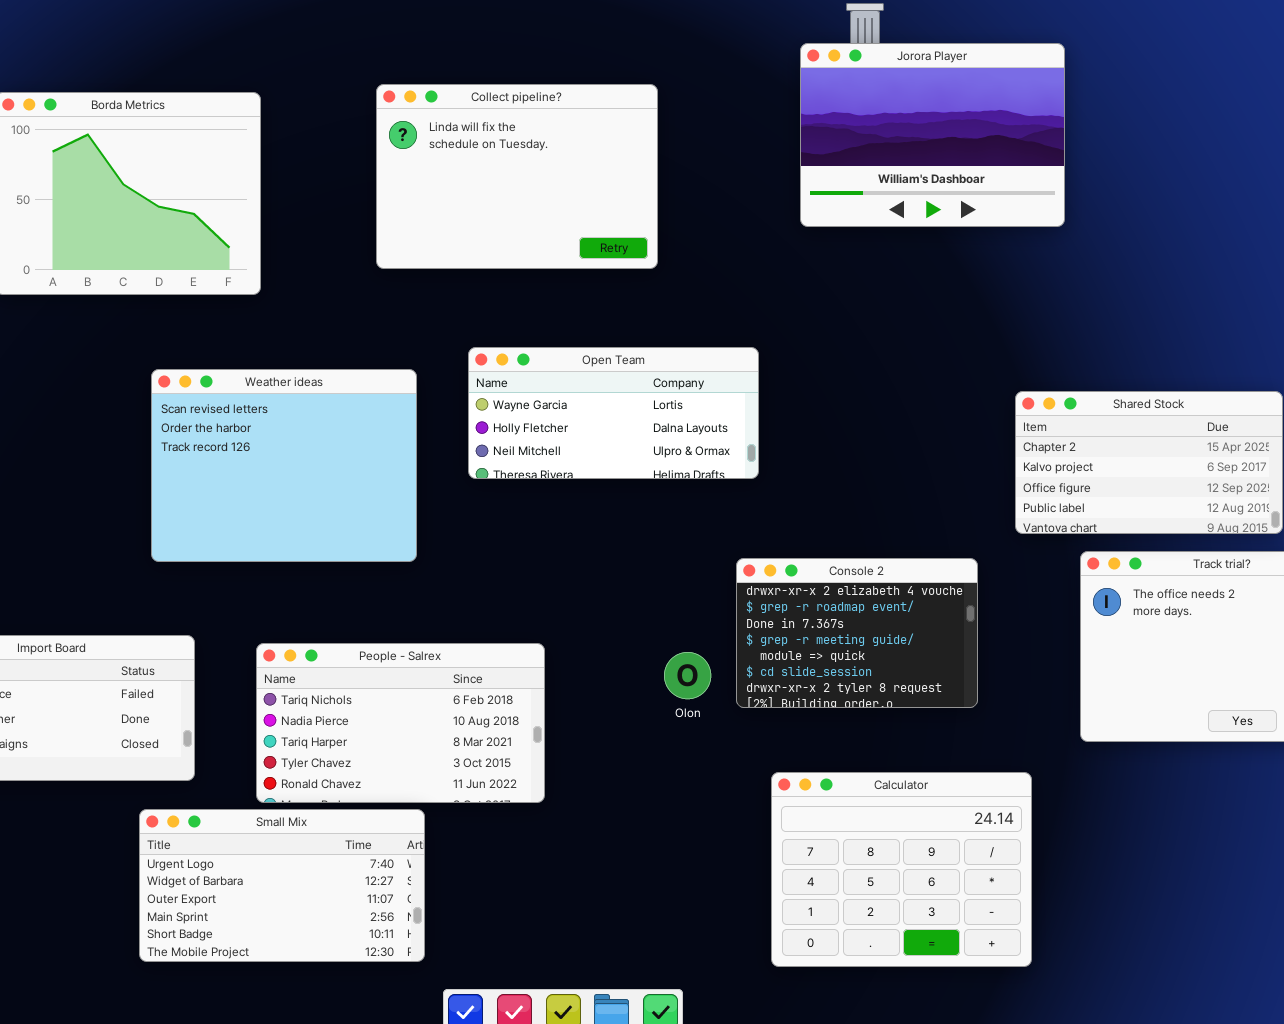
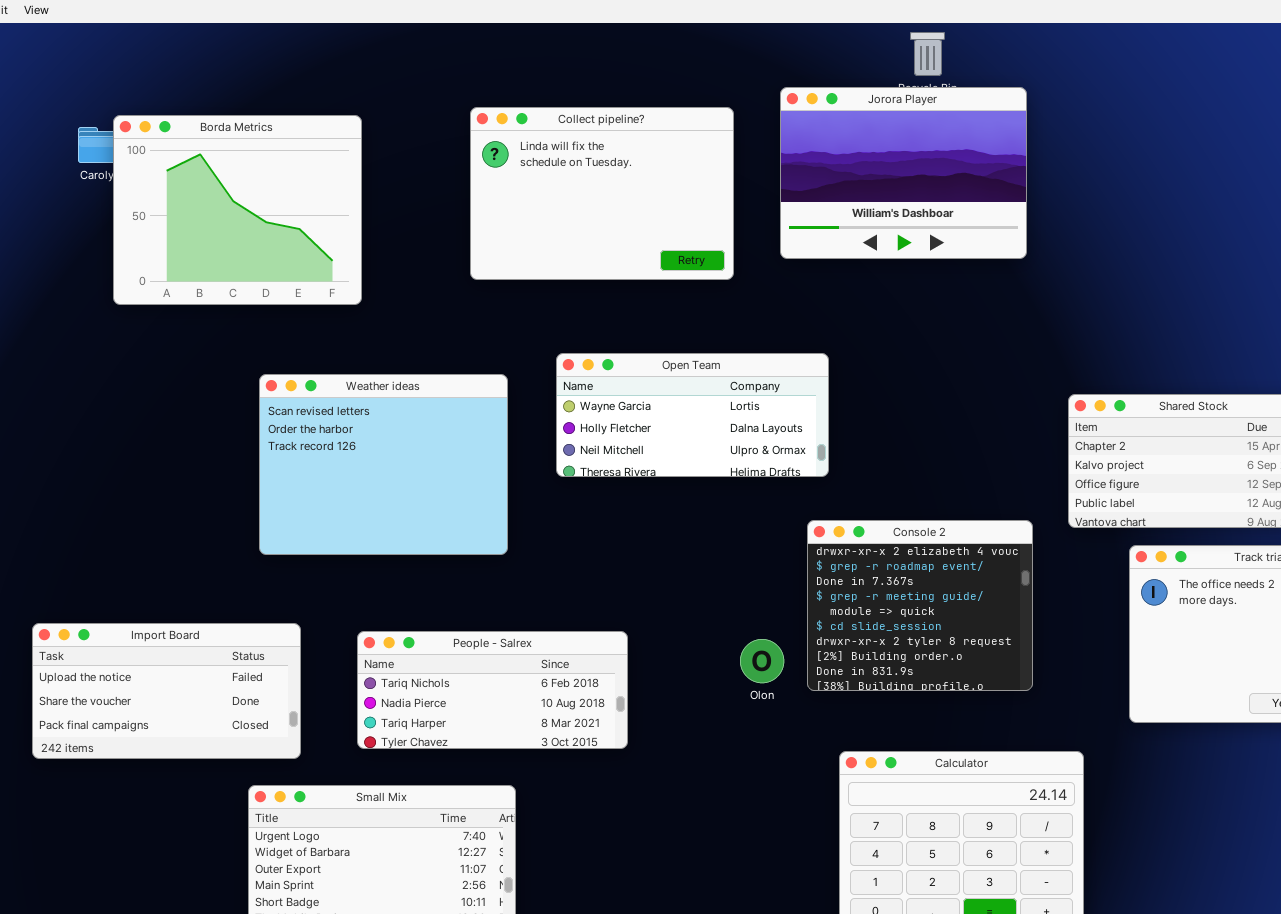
Jorora Player: [800,43,1065,227] -> [780,87,1027,259], moved
Console 2: [736,558,978,708] -> [807,520,1033,691], resized
People - Salrex: [256,643,545,803] -> [357,631,628,749], resized

